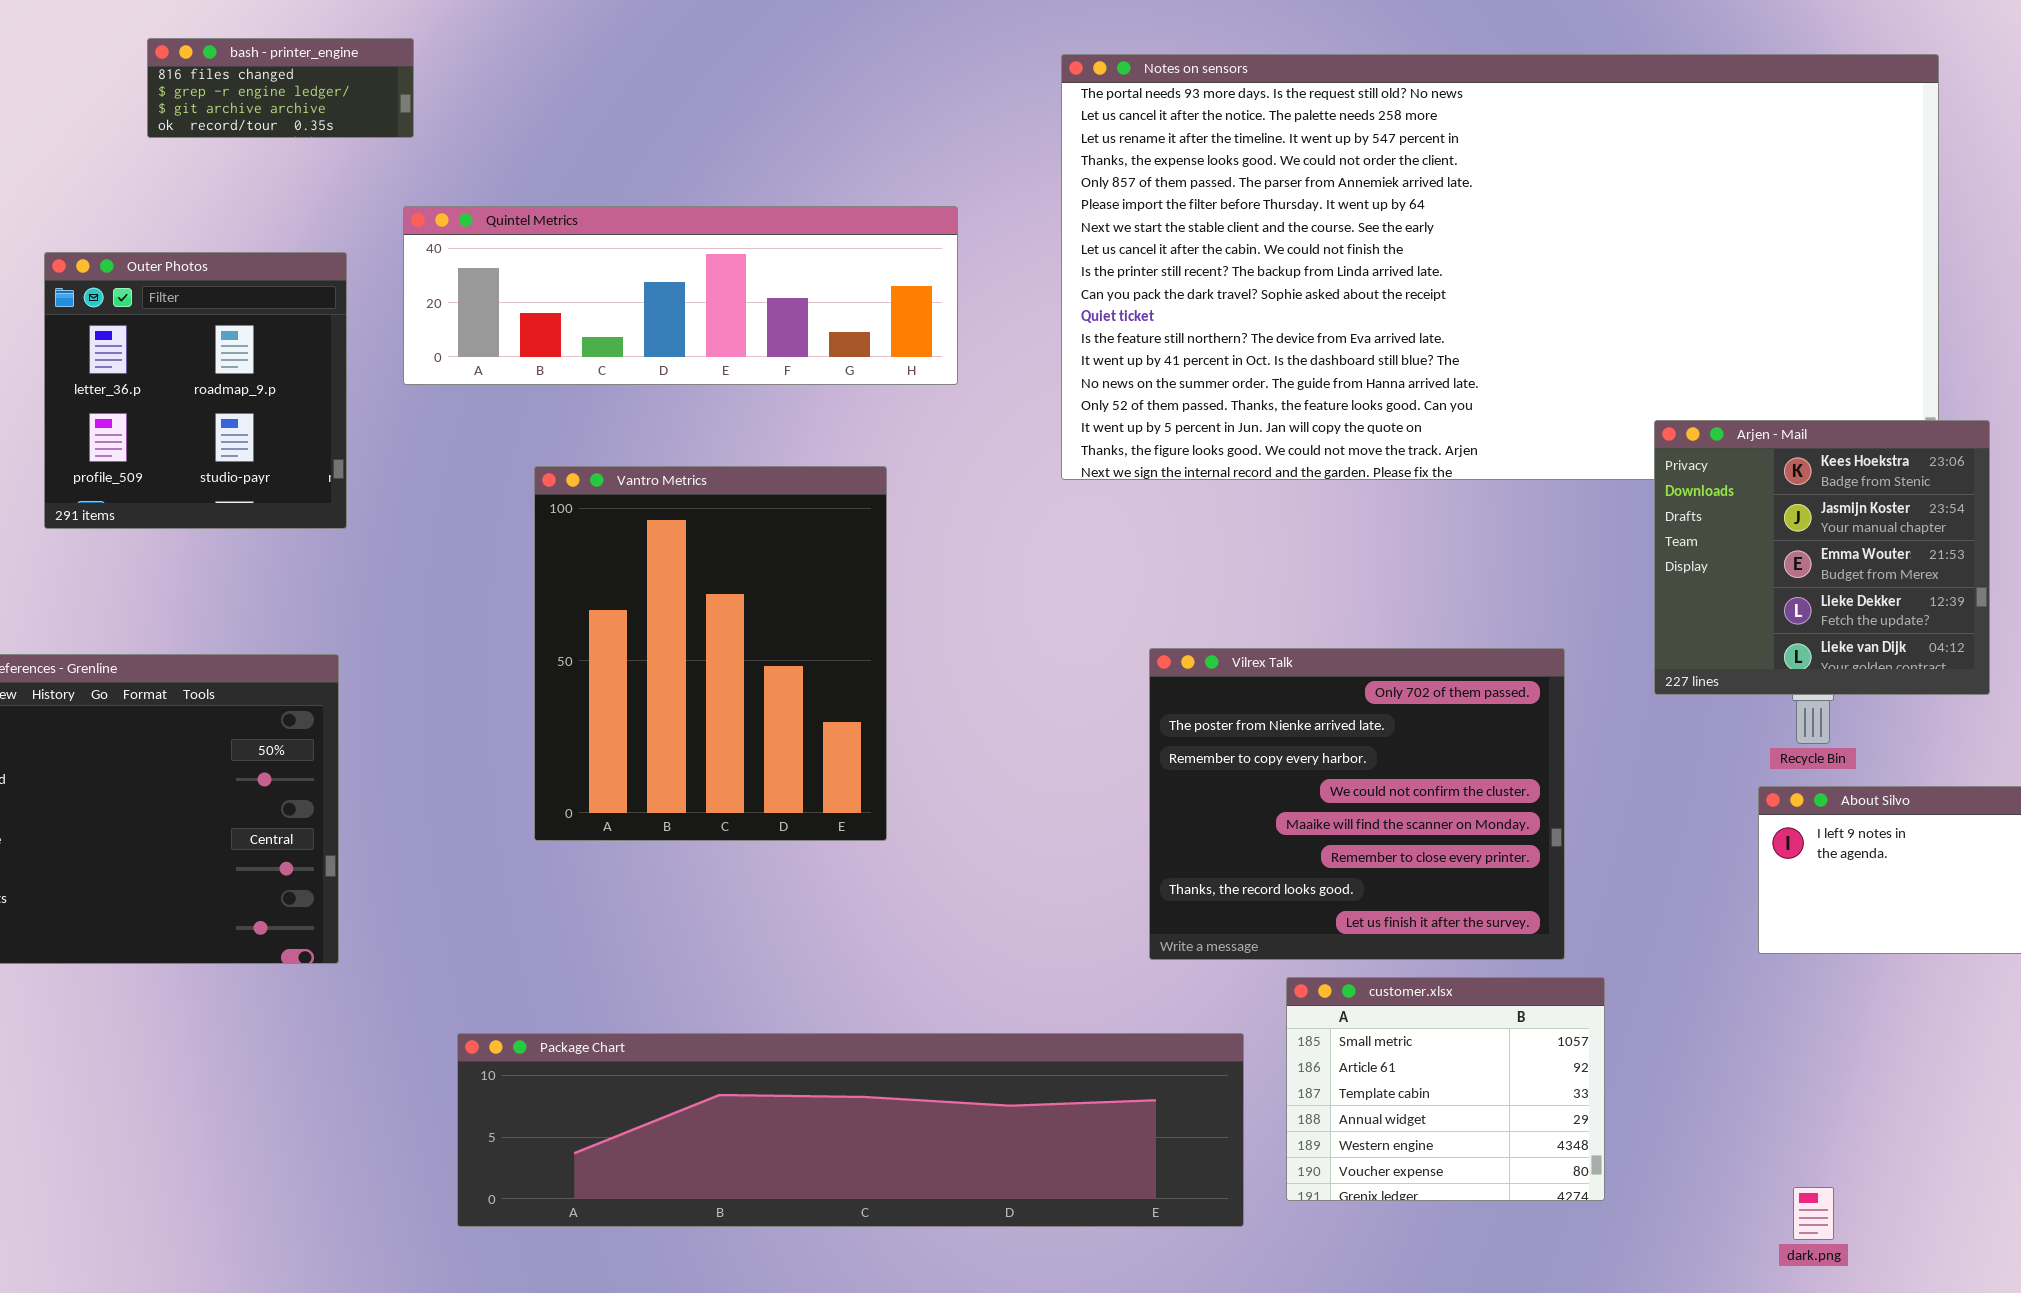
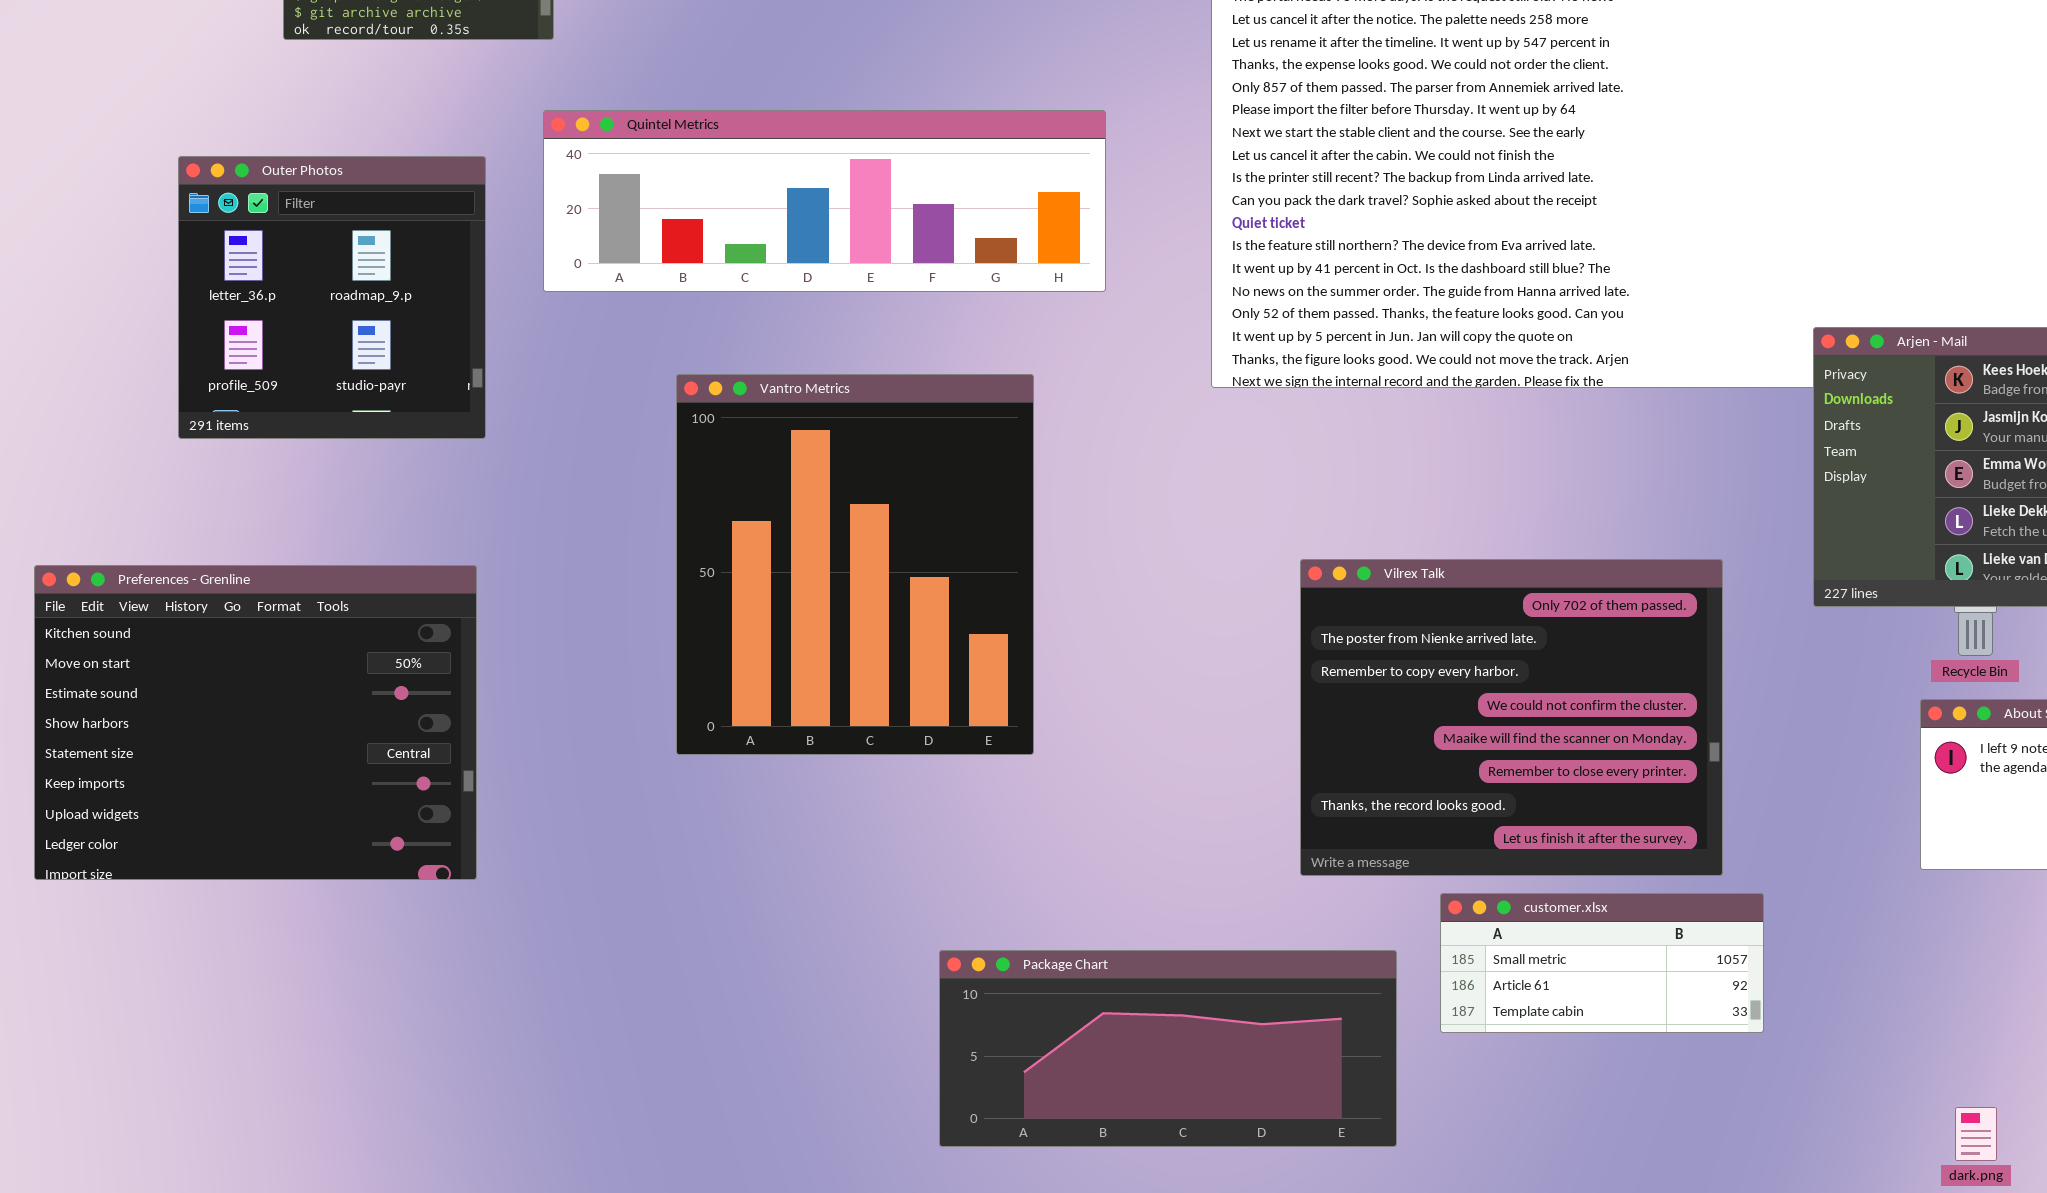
customer.xlsx: [1286,977,1605,1201] -> [1440,893,1764,1033], resized
Package Chart: [457,1033,1244,1227] -> [939,950,1397,1147], resized

